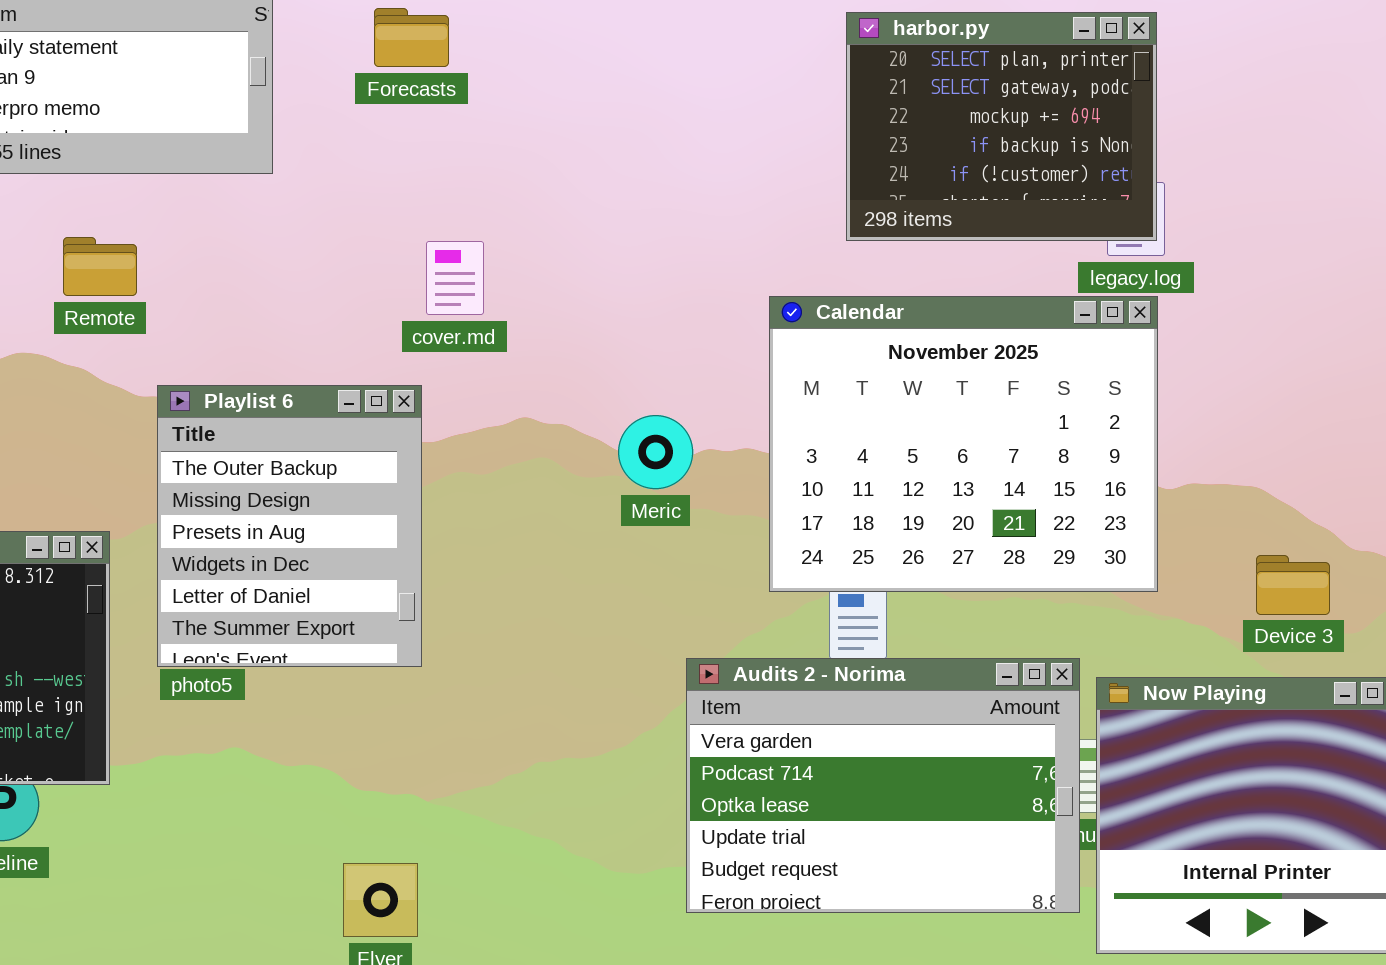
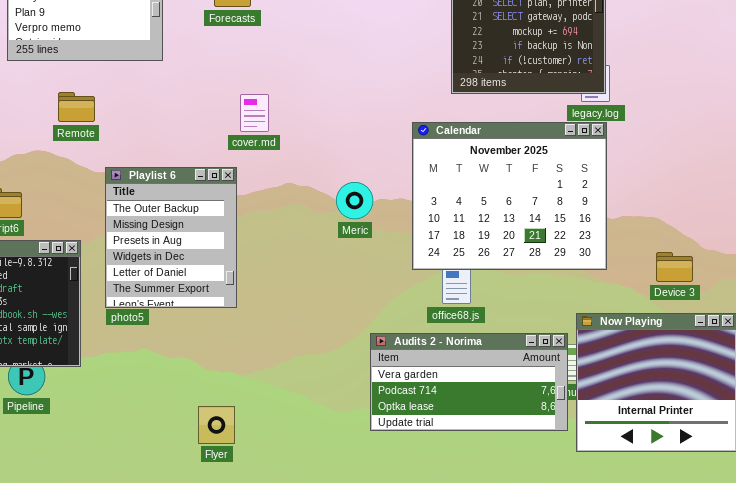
Audits 2 - Norima: [686,658,1080,913] -> [370,333,568,431], resized

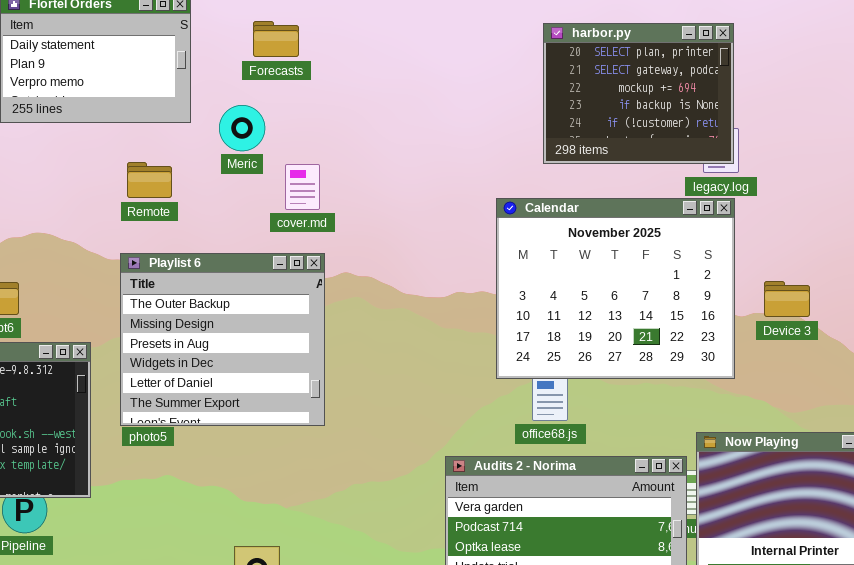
Remote: [58,92,95,122] -> [127,162,172,198], moved
Playlist 6: [105,167,237,308] -> [120,253,325,426], resized
Meric: [336,182,373,219] -> [219,105,265,151], moved
Device 3: [656,252,693,282] -> [764,281,810,317], moved

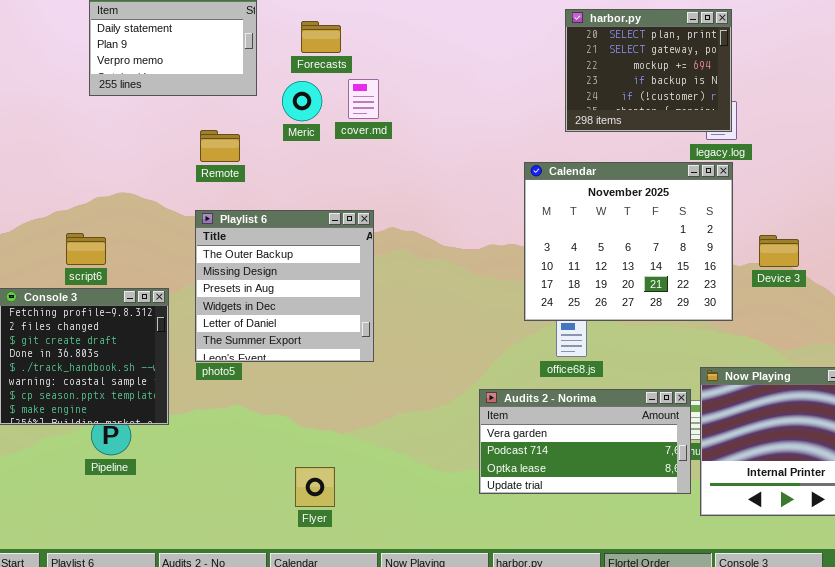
Forecasts: [253,21,299,57] -> [301,21,341,53], moved
cover.md: [285,164,320,210] -> [348,79,379,119], moved

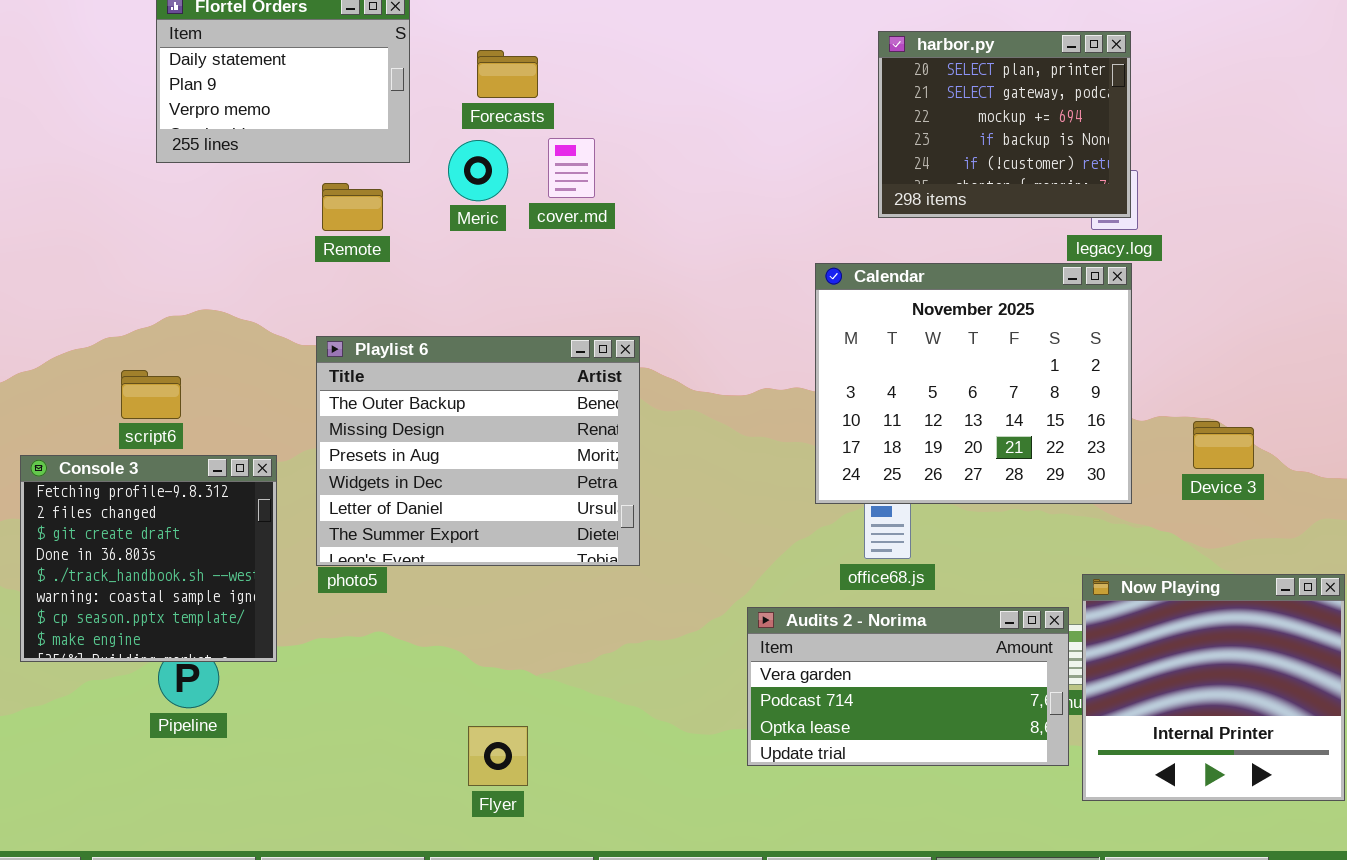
Remote: [200,130,240,162] -> [322,183,383,231], moved
Playlist 6: [195,210,374,362] -> [316,336,640,566], resized
Device 3: [759,235,799,267] -> [1193,421,1254,469], moved

